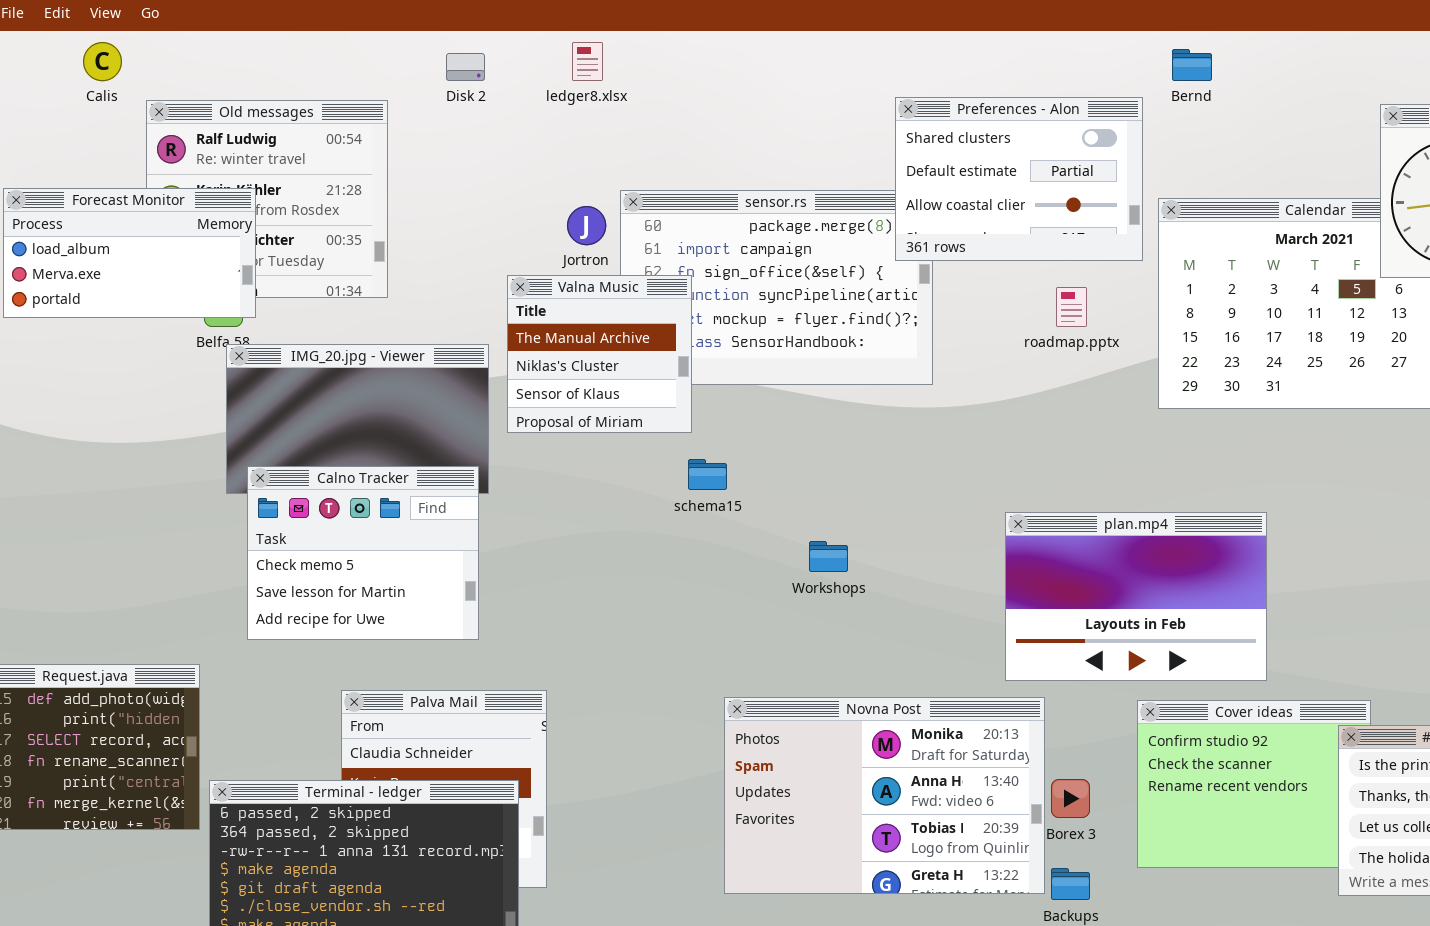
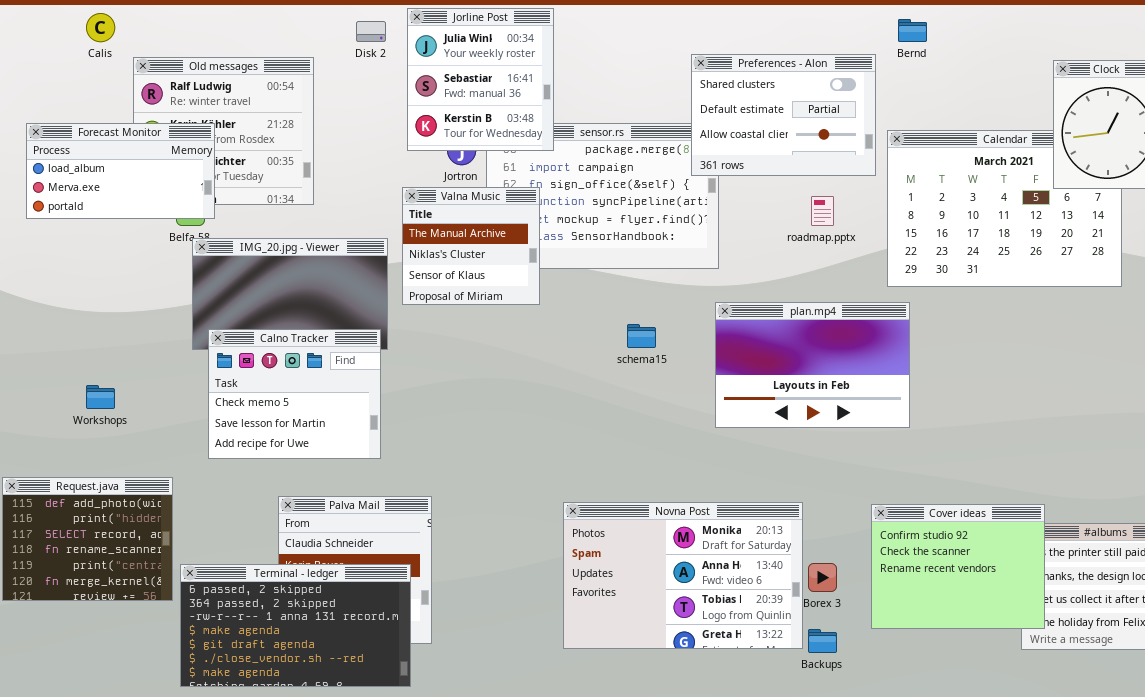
Jorline Post: none -> [407,8,554,151], opened
schema15: [688,459,727,490] -> [627,324,656,348], moved
plan.mp4: [1005,512,1267,681] -> [715,302,910,428], moved
Workshops: [809,541,848,572] -> [86,385,115,409], moved
Cover ideas: [1137,700,1371,868] -> [871,504,1045,629], raised

